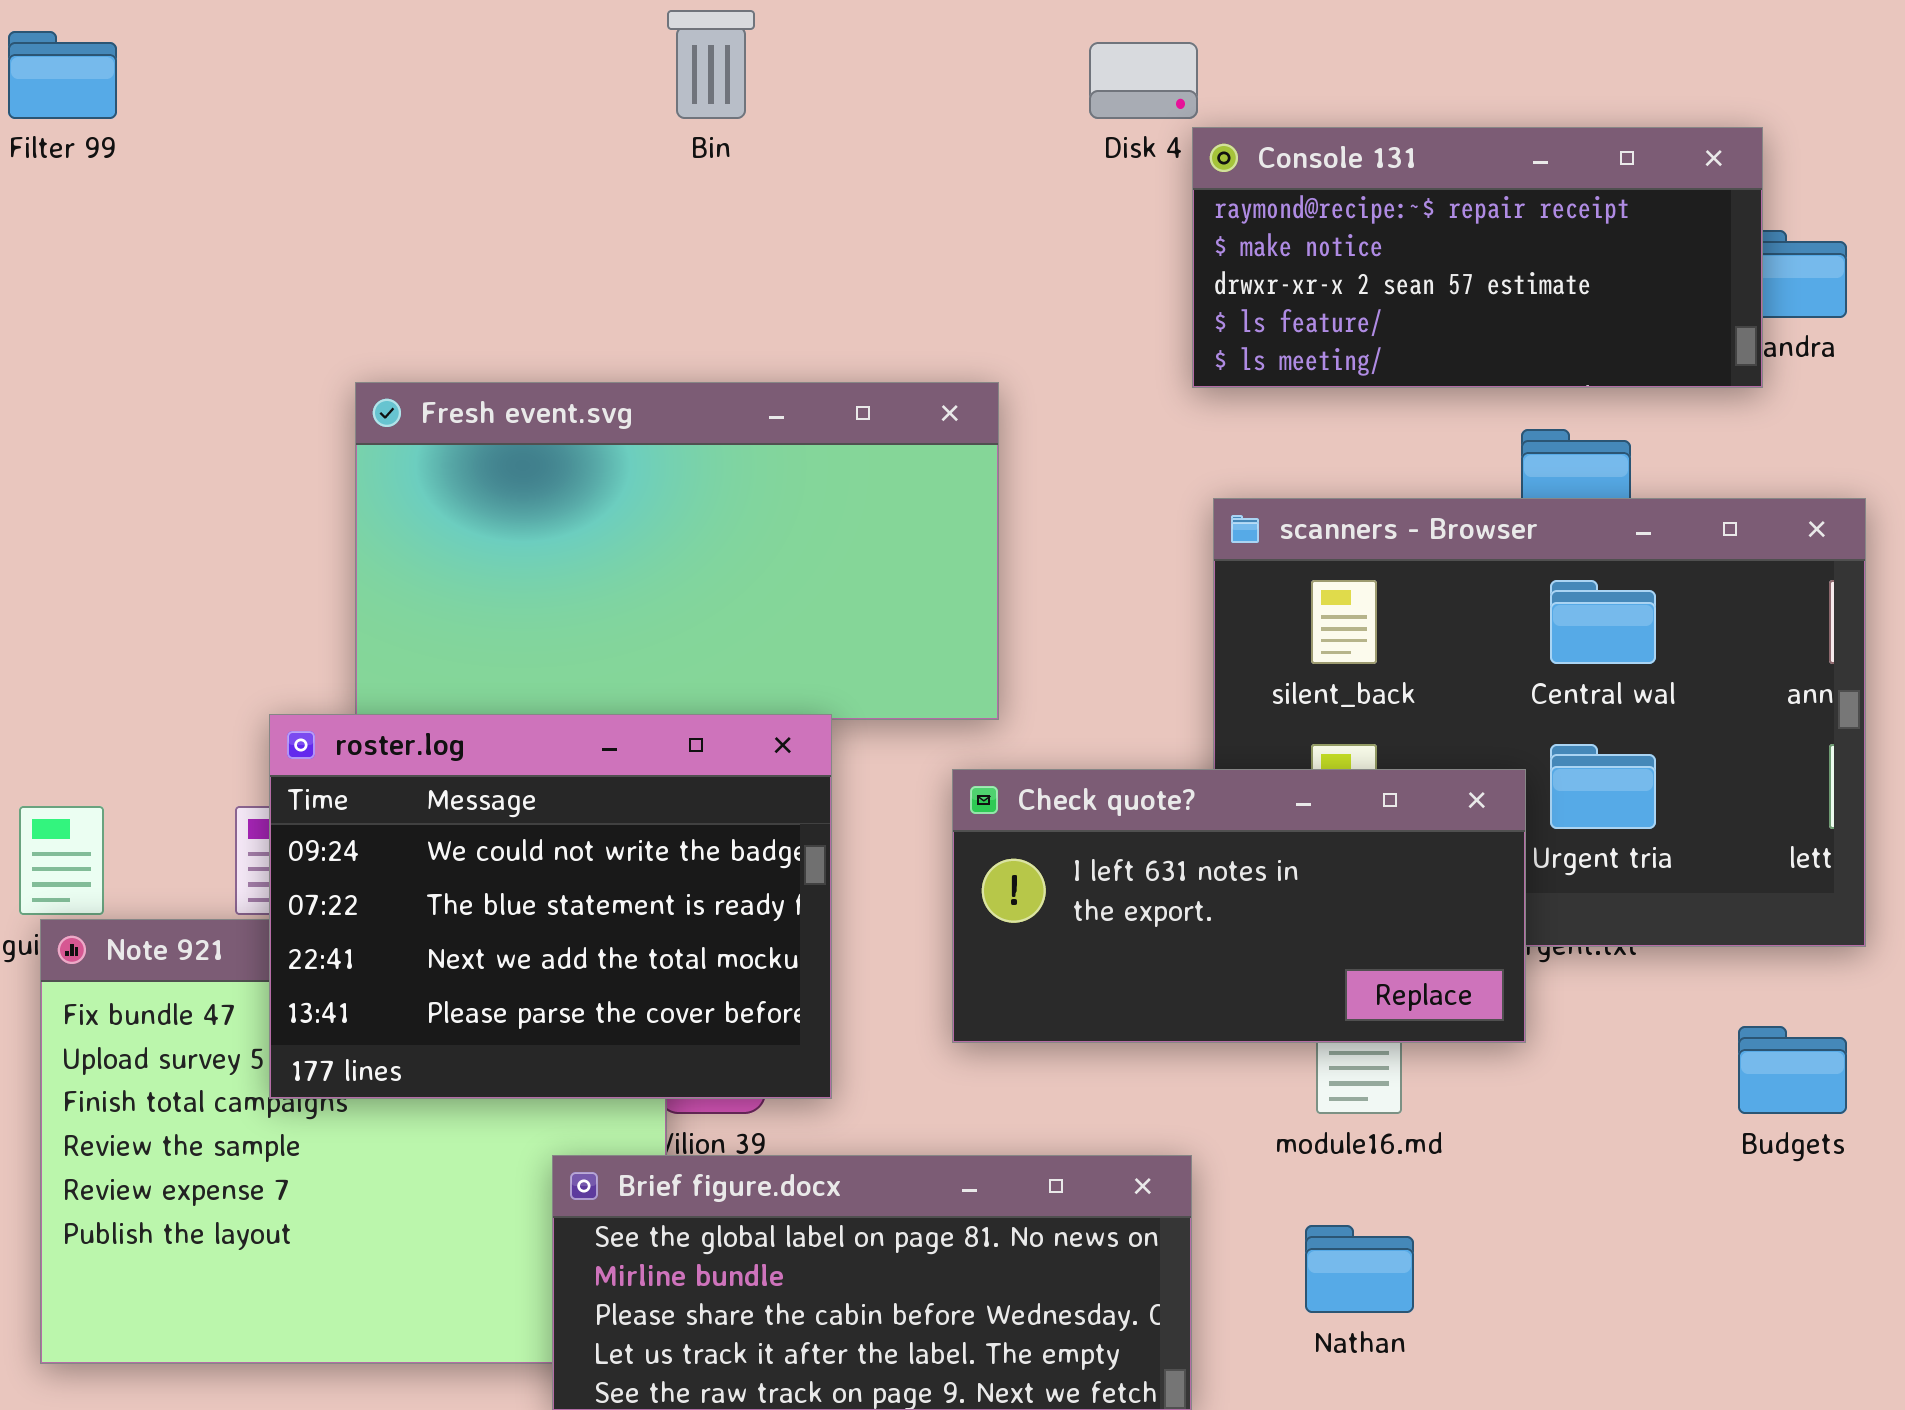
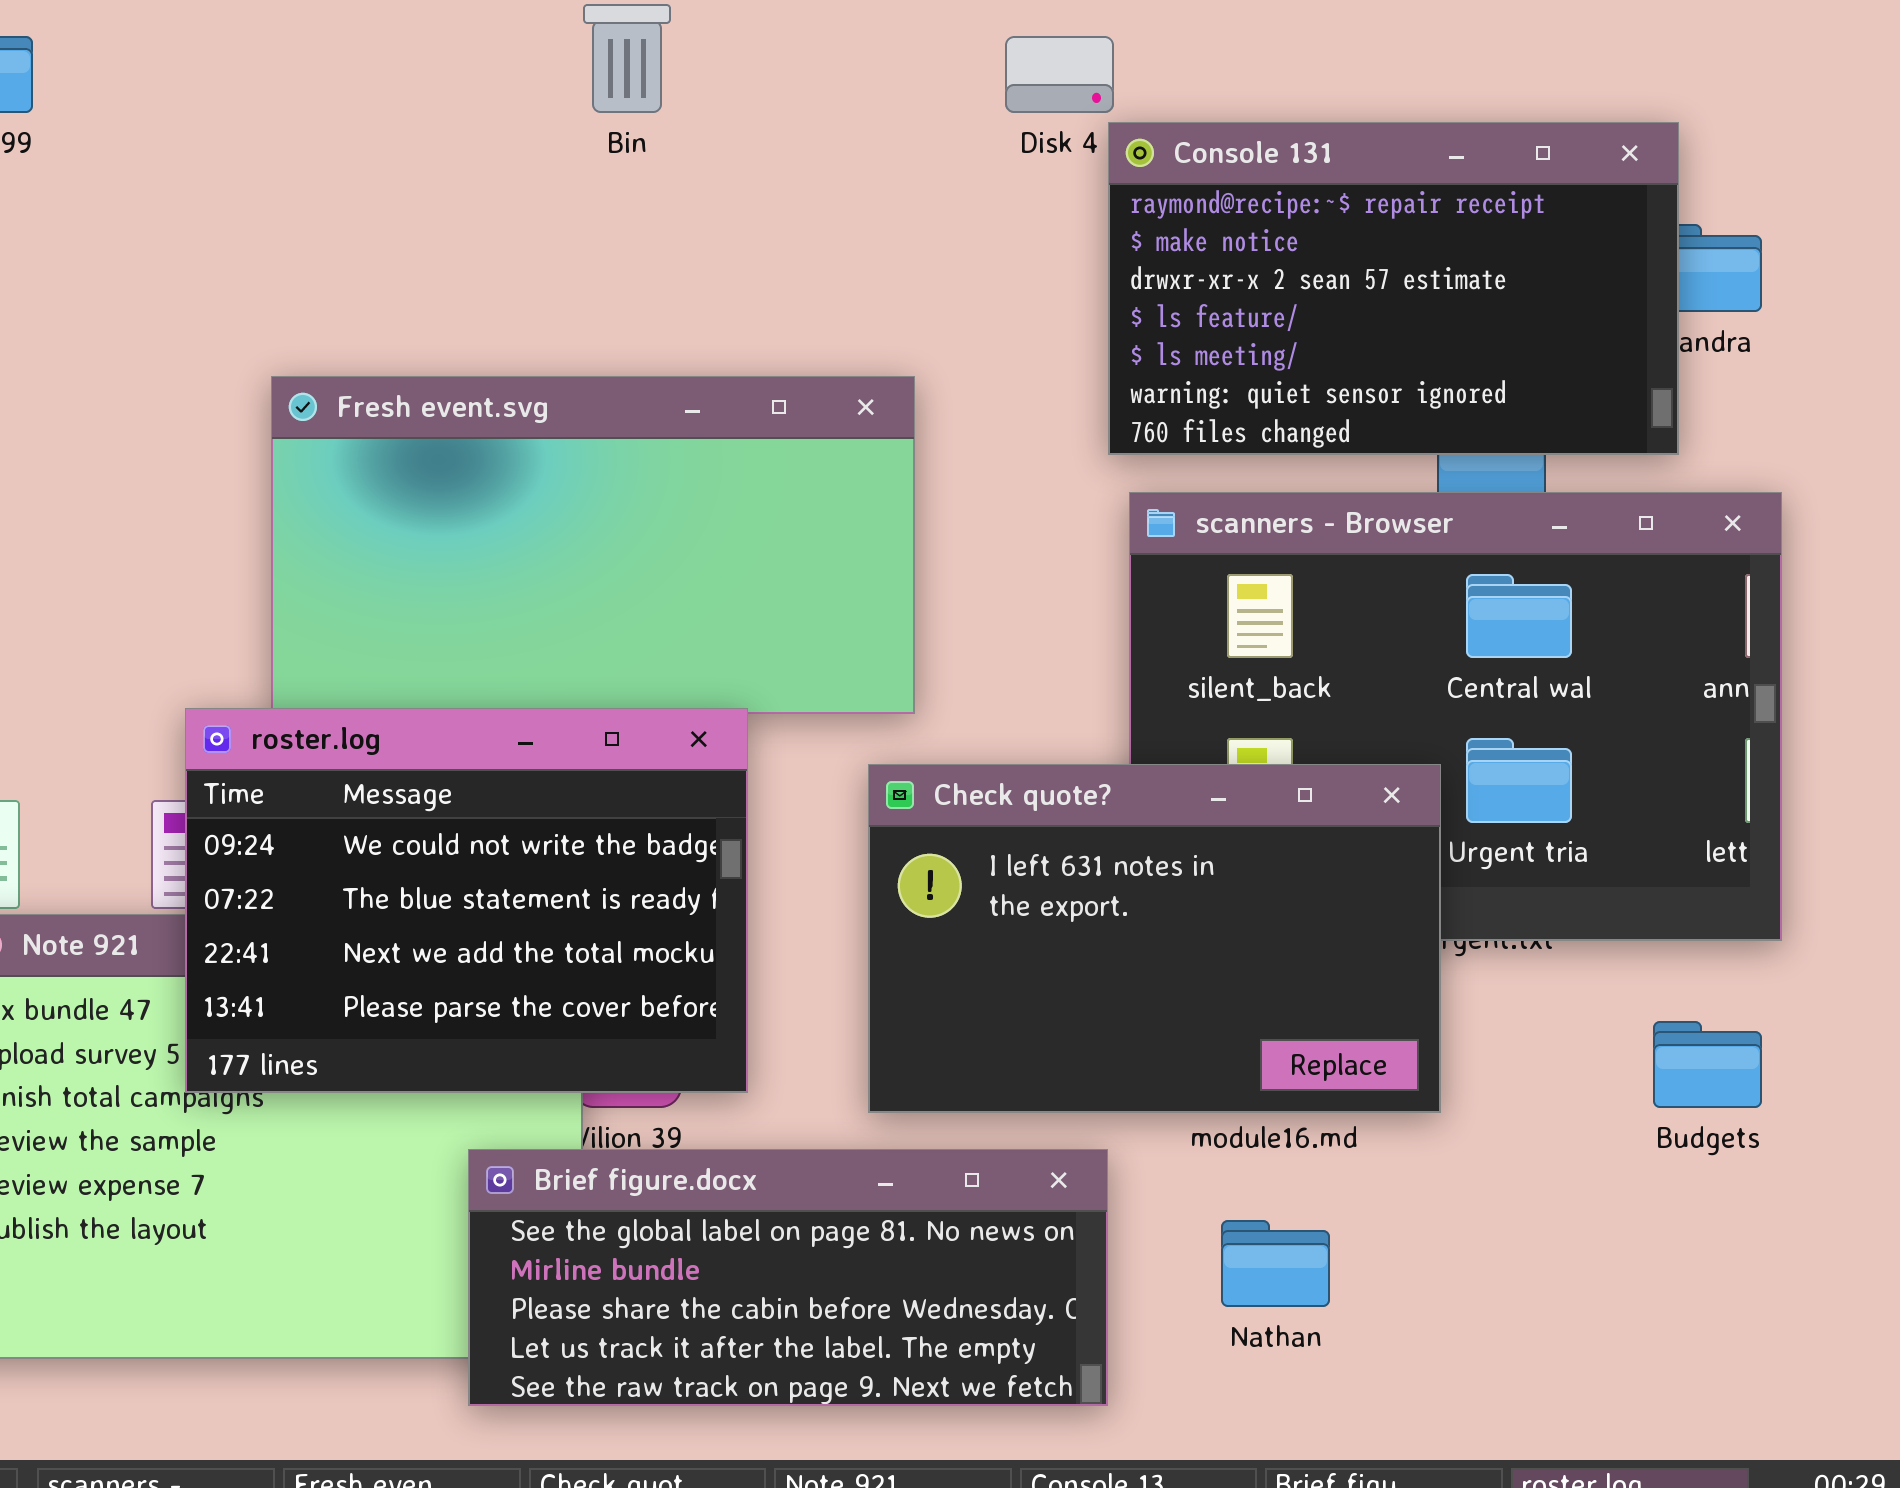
Console 131: [1192,127,1763,388] -> [1108,122,1679,455], resized
Check quote?: [952,769,1526,1043] -> [868,764,1441,1113], resized

